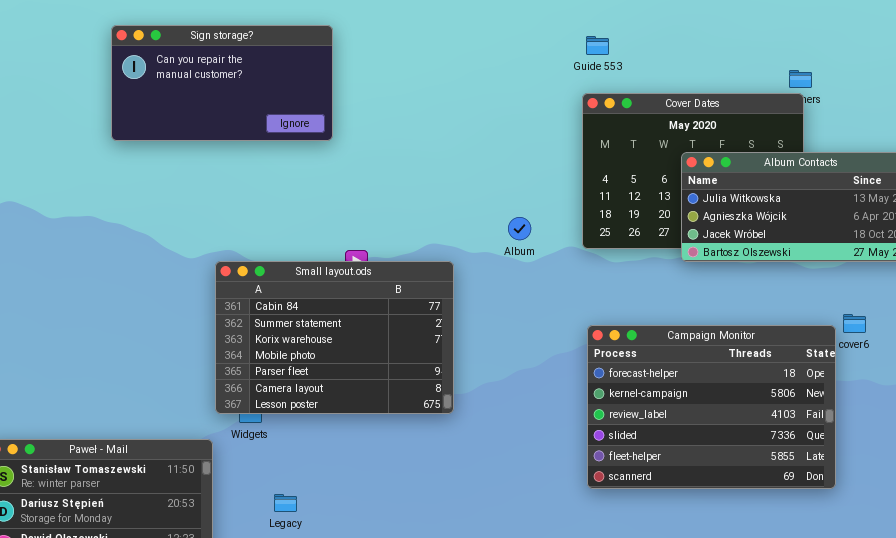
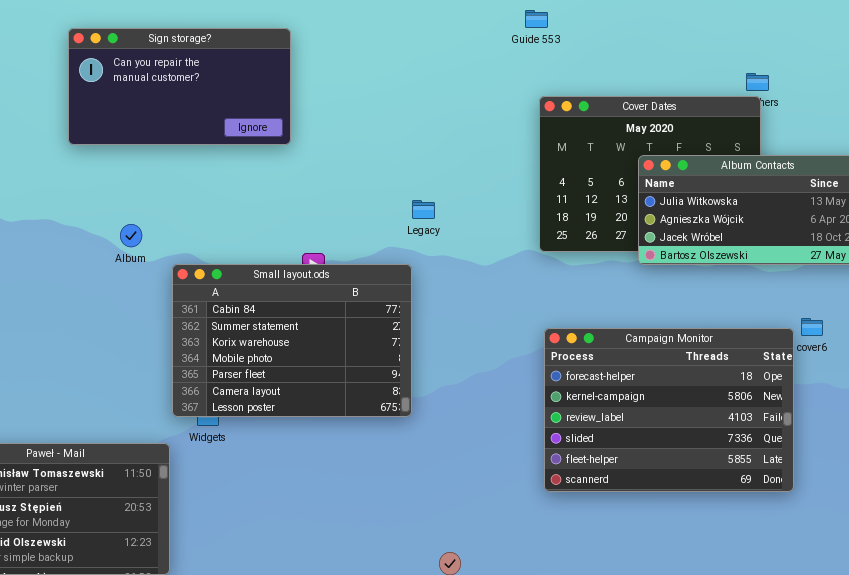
Guide 553: [586,36,609,55] -> [525,10,548,28], moved
Album: [508,217,531,240] -> [120,224,142,247], moved
Legacy: [274,494,297,512] -> [412,200,435,219], moved

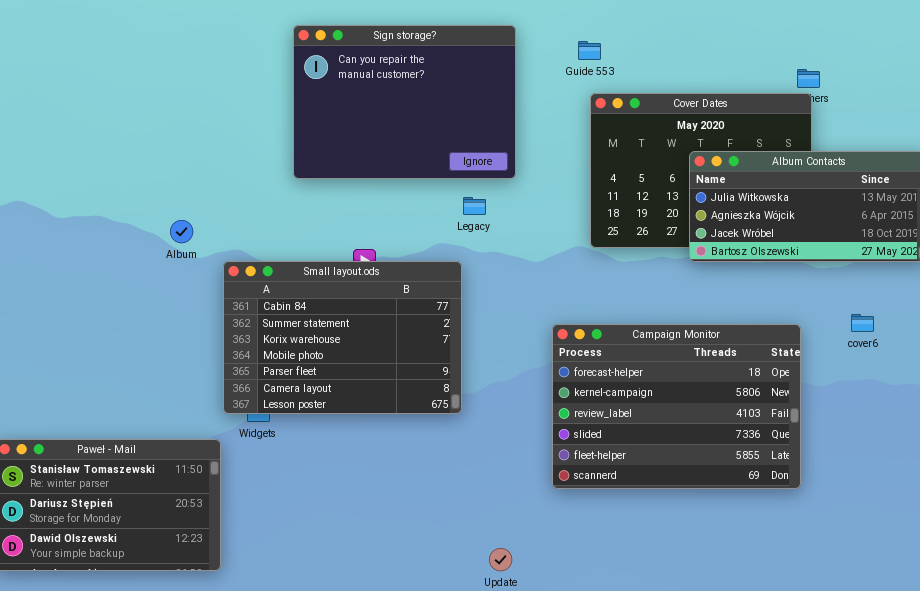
Guide 553: [525,10,548,28] -> [578,41,601,60], moved
Sign storage?: [68,28,291,145] -> [293,25,516,179], moved, resized
Campaign Monitor: [544,328,794,492] -> [552,324,801,489], moved

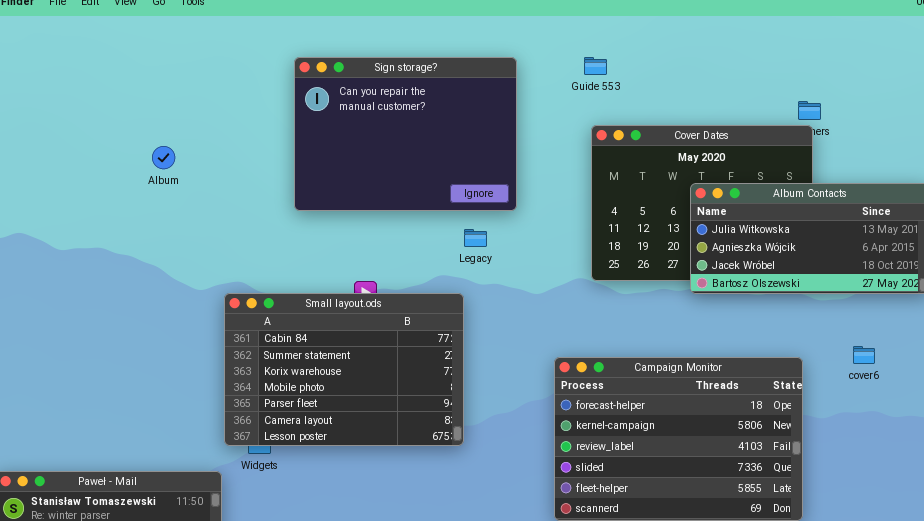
Guide 553: [578,41,601,60] -> [584,57,607,75], moved
Album: [170,220,193,243] -> [152,146,175,169], moved

